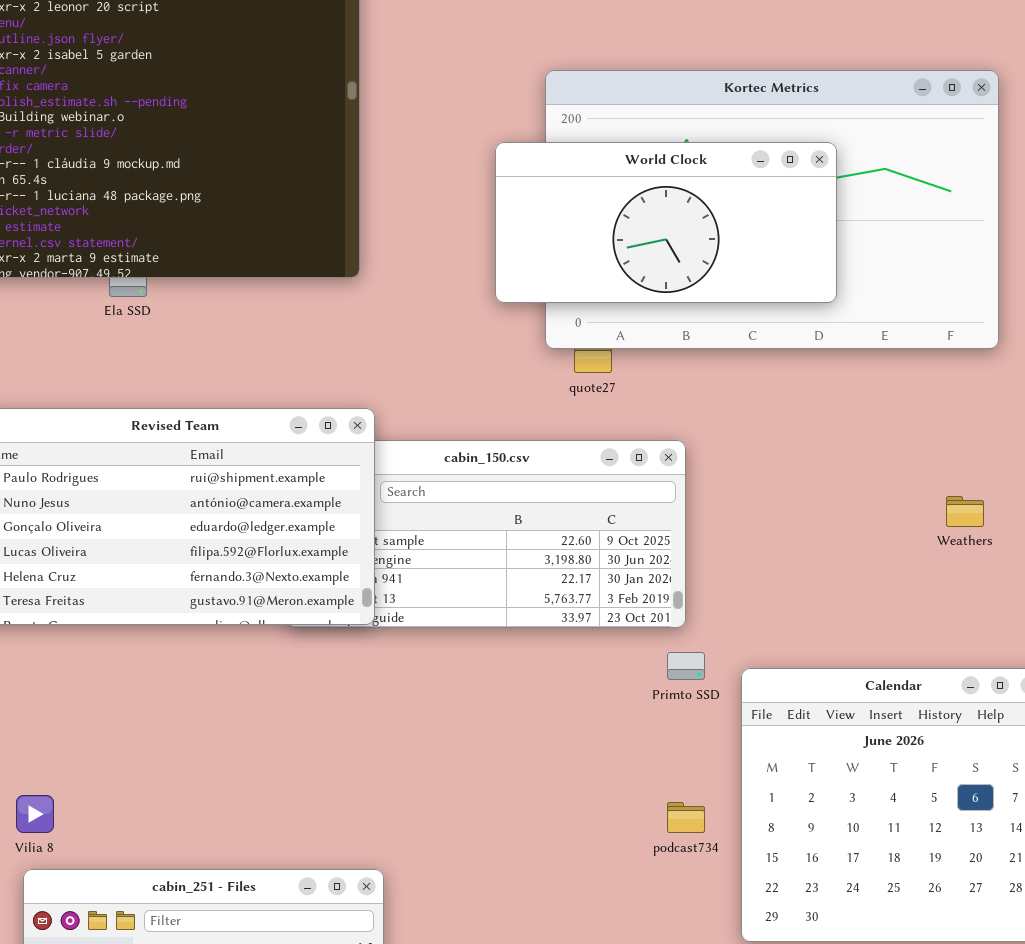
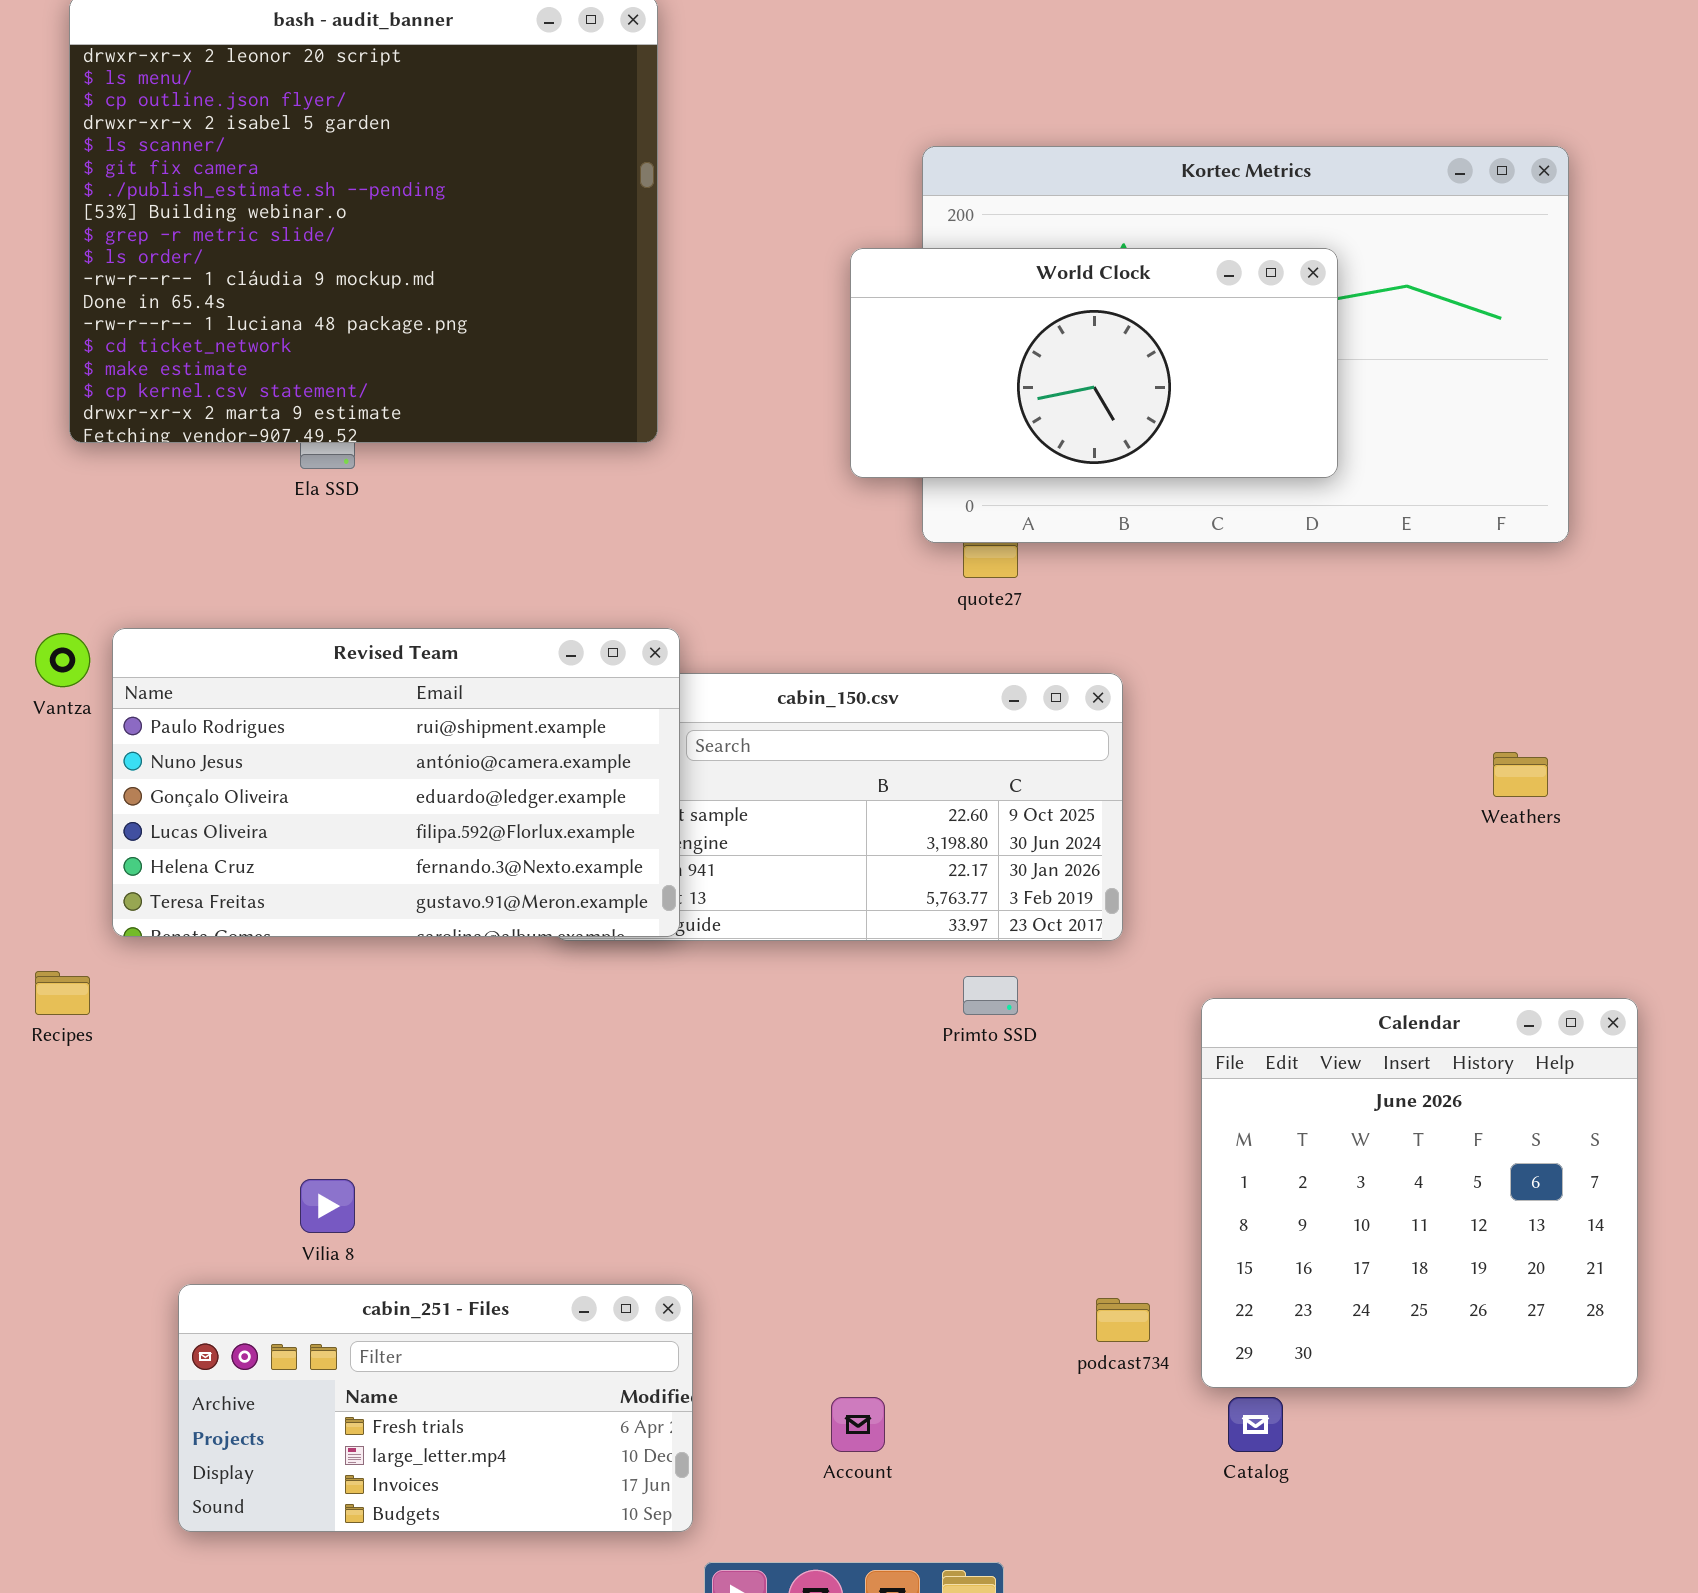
Primto SSD: [667,652,705,680] -> [963,976,1018,1015], moved
Vilia 8: [16,795,54,833] -> [300,1179,355,1233], moved
podcast734: [667,802,705,833] -> [1096,1298,1150,1342], moved

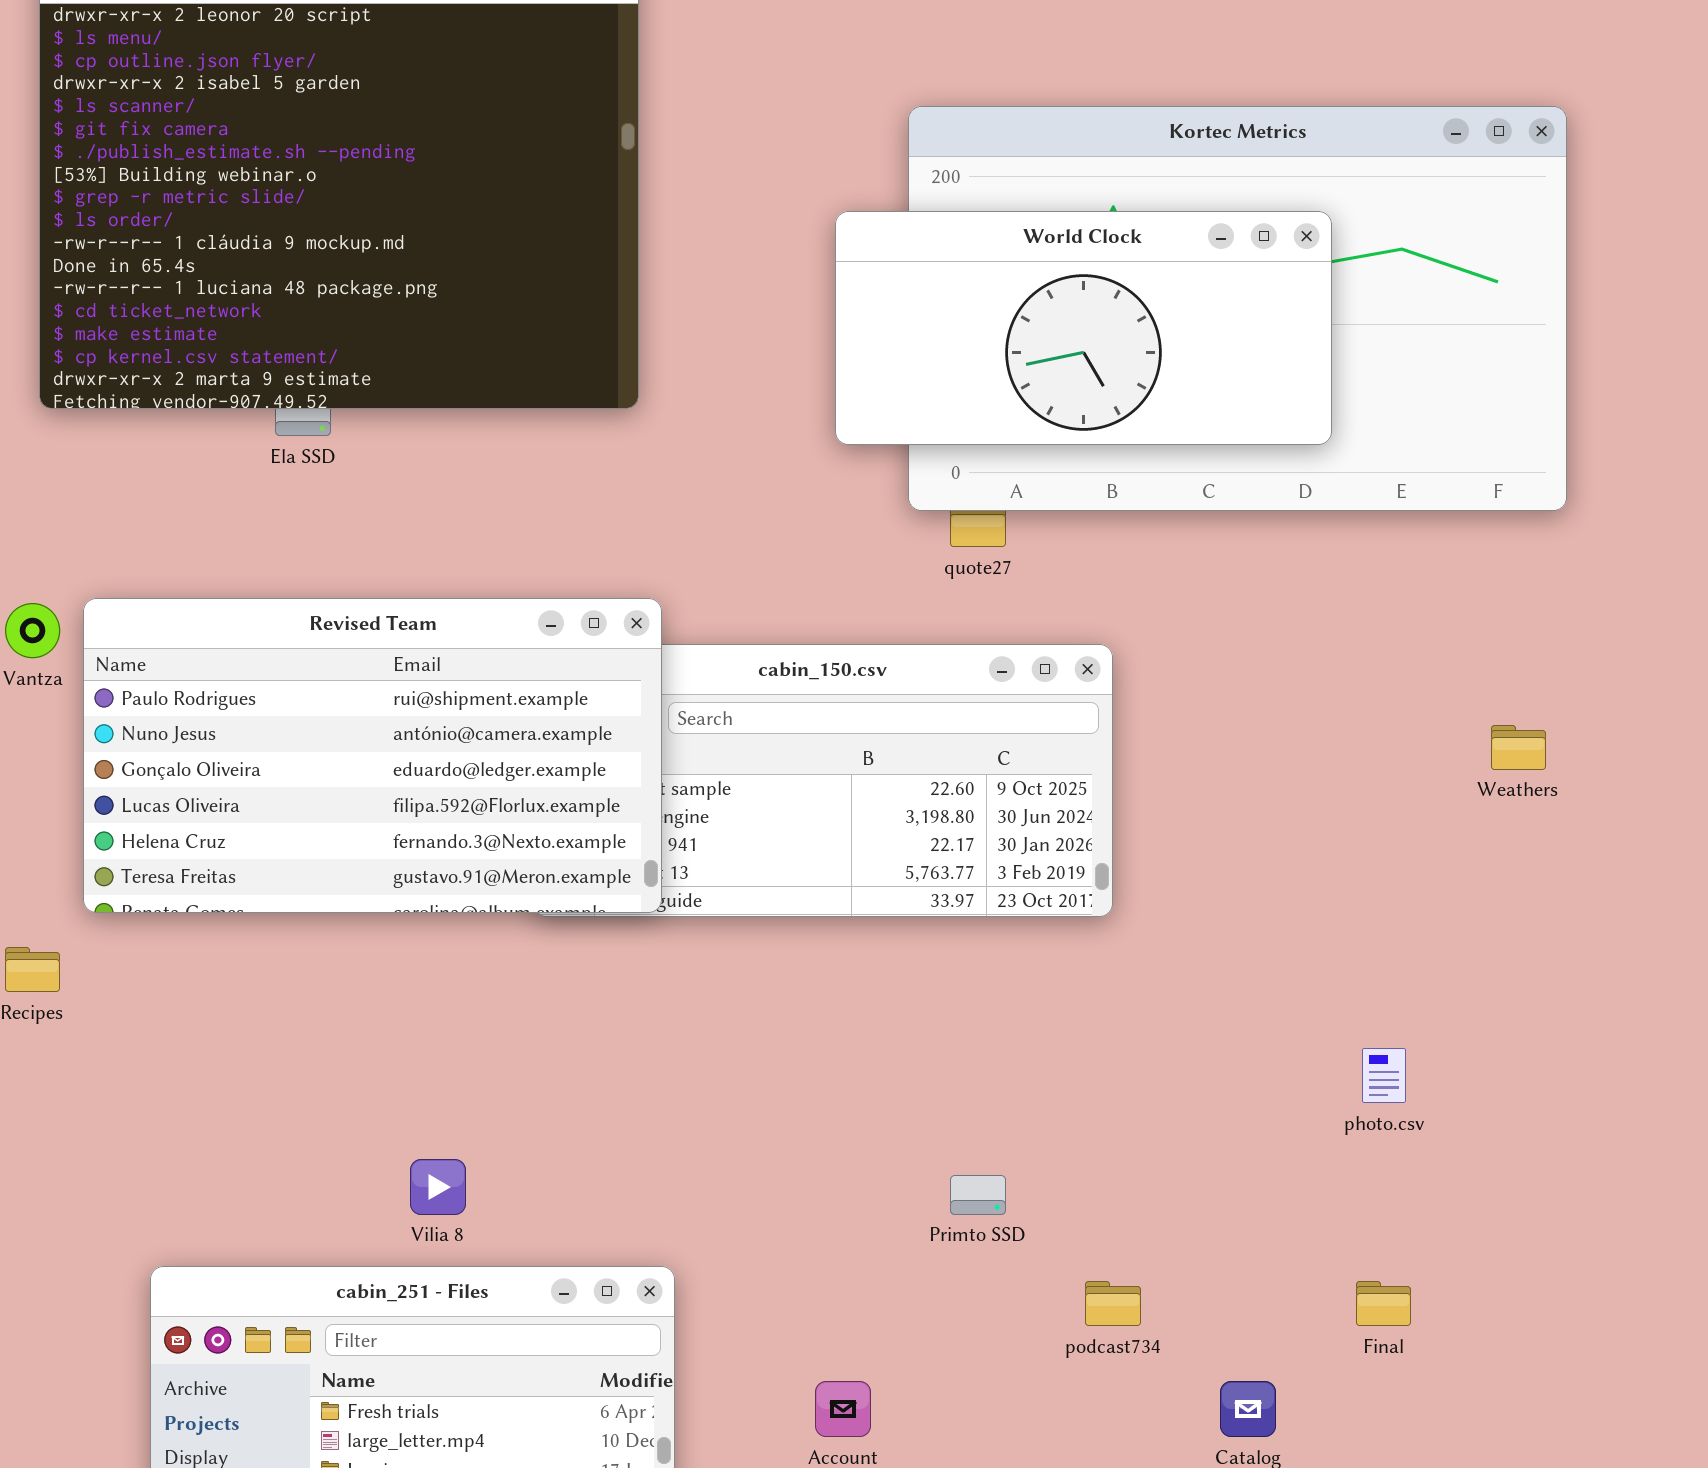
Primto SSD: [963,976,1018,1015] -> [950,1175,1006,1215], moved
Calendar: [1201,998,1638,1388] -> none, closed
Vilia 8: [300,1179,355,1233] -> [410,1159,466,1215], moved

